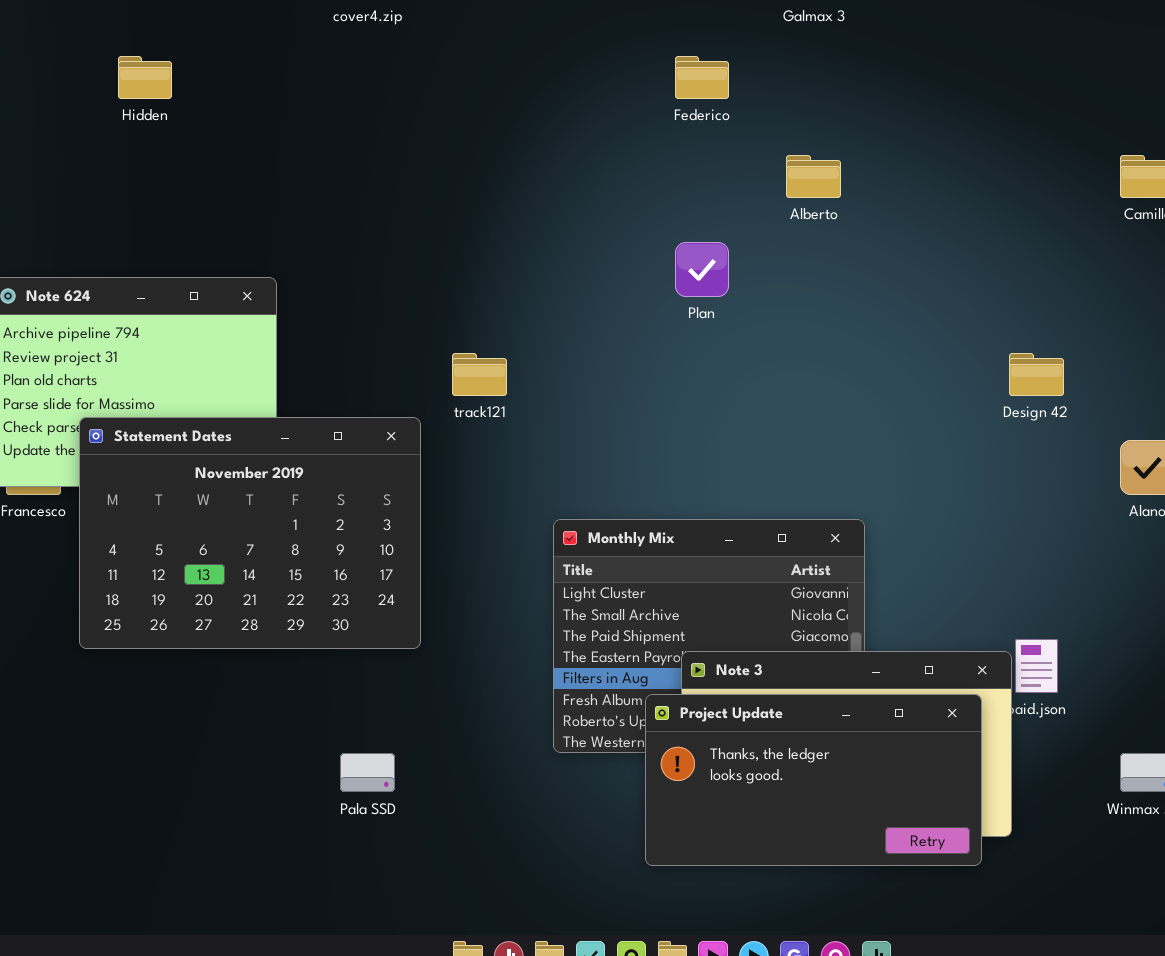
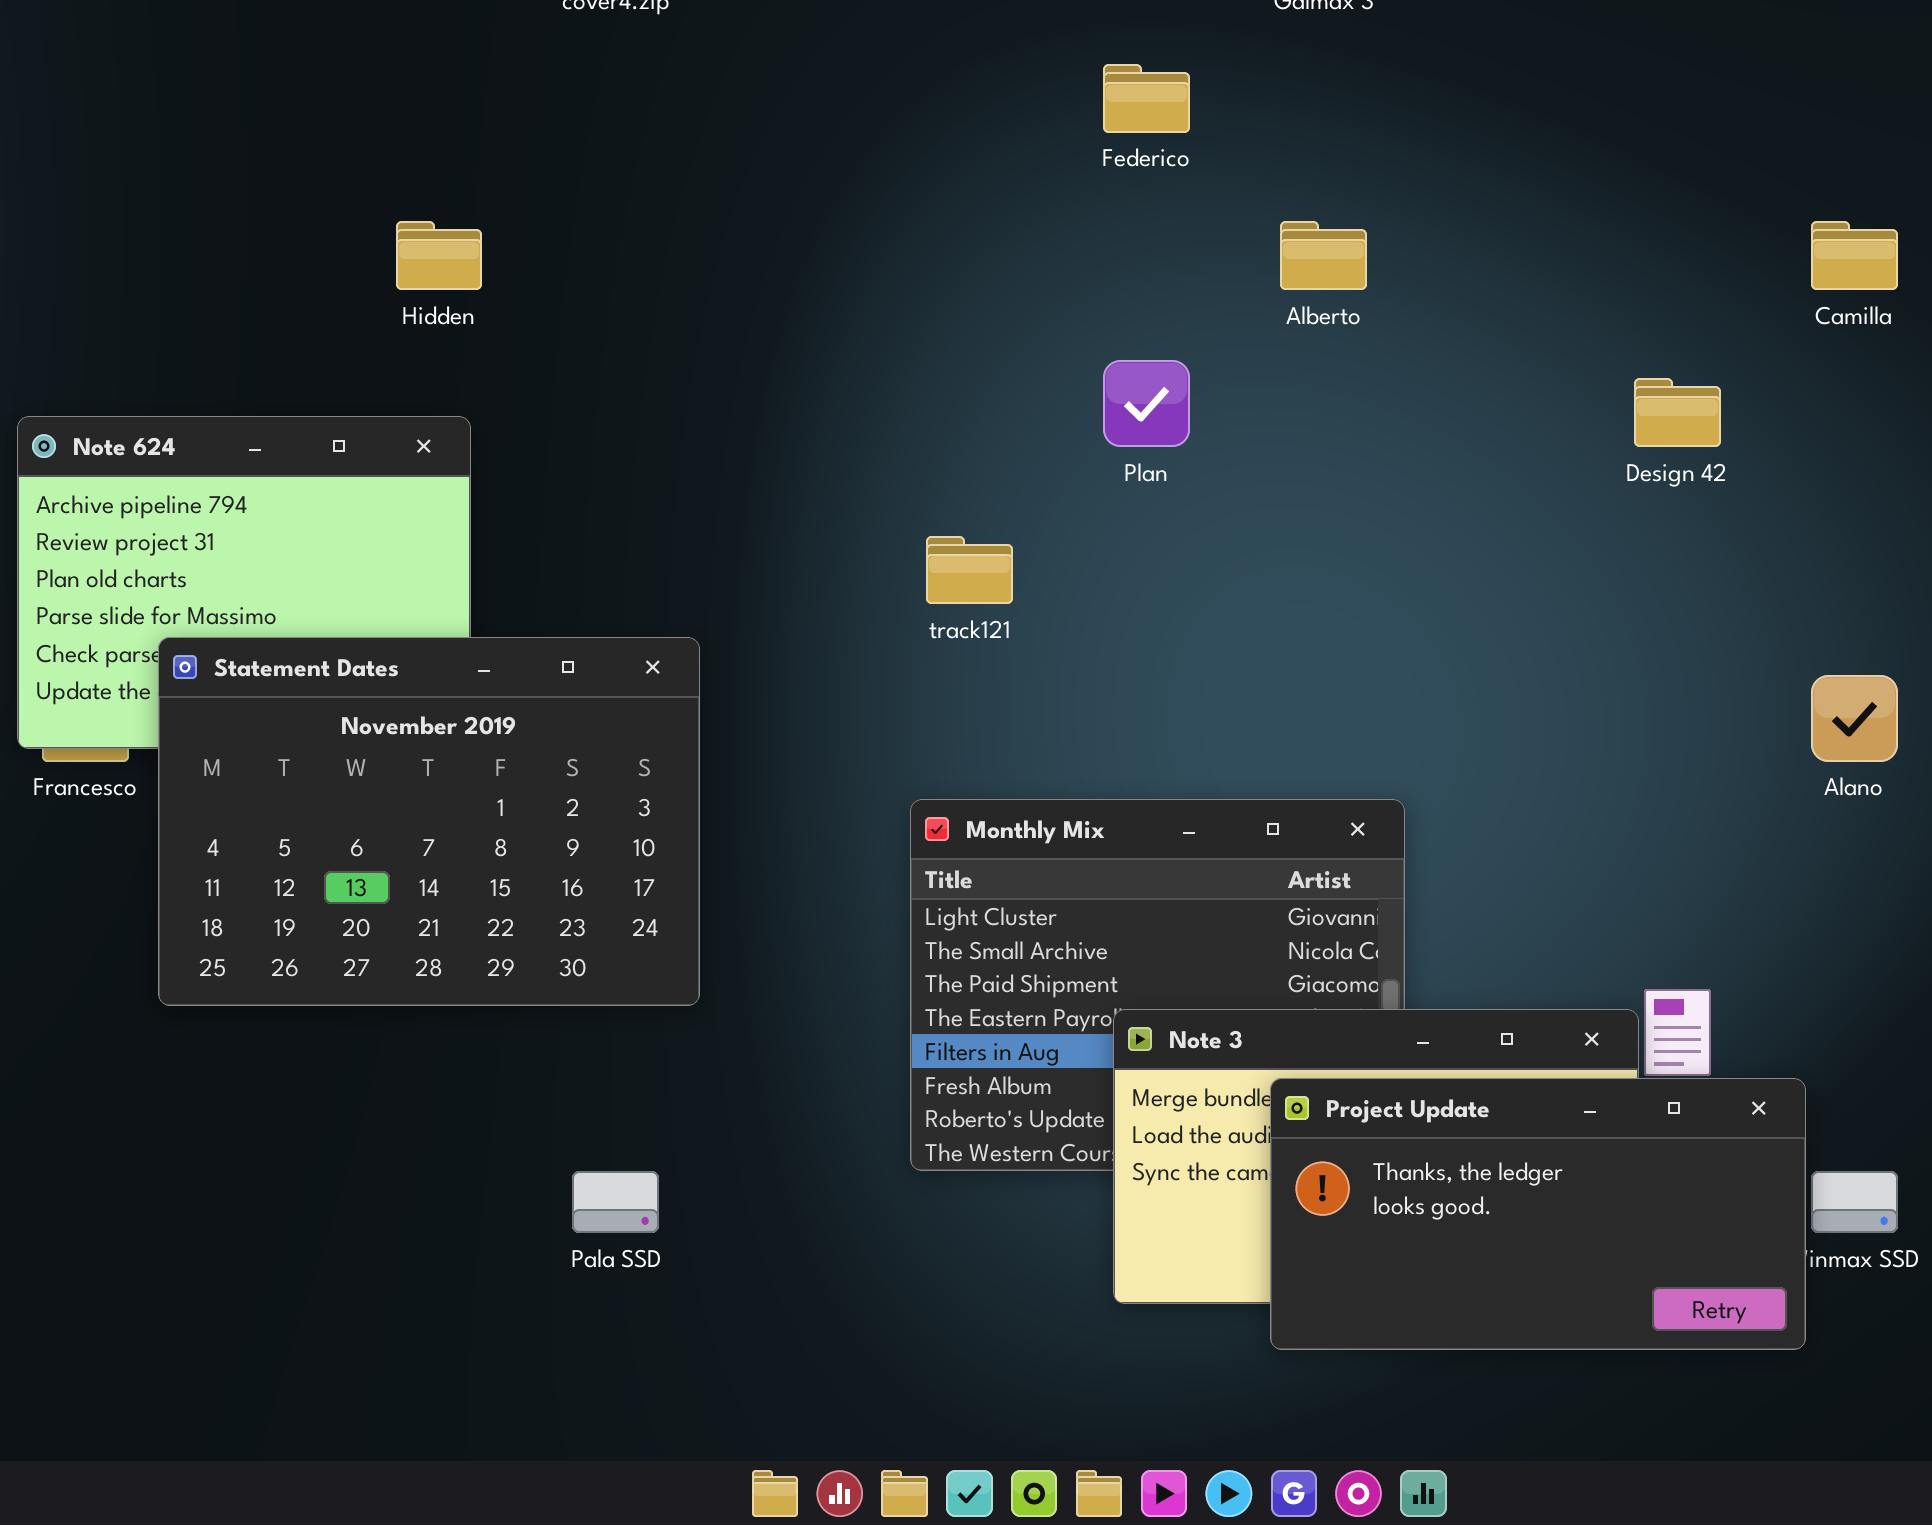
Hidden: [118,56,172,99] -> [396,221,482,290], moved
track121: [452,353,507,396] -> [926,536,1013,604], moved
Design 42: [1009,353,1064,396] -> [1634,378,1721,447], moved
Project Update: [645,694,982,866] -> [1270,1078,1806,1350], moved

